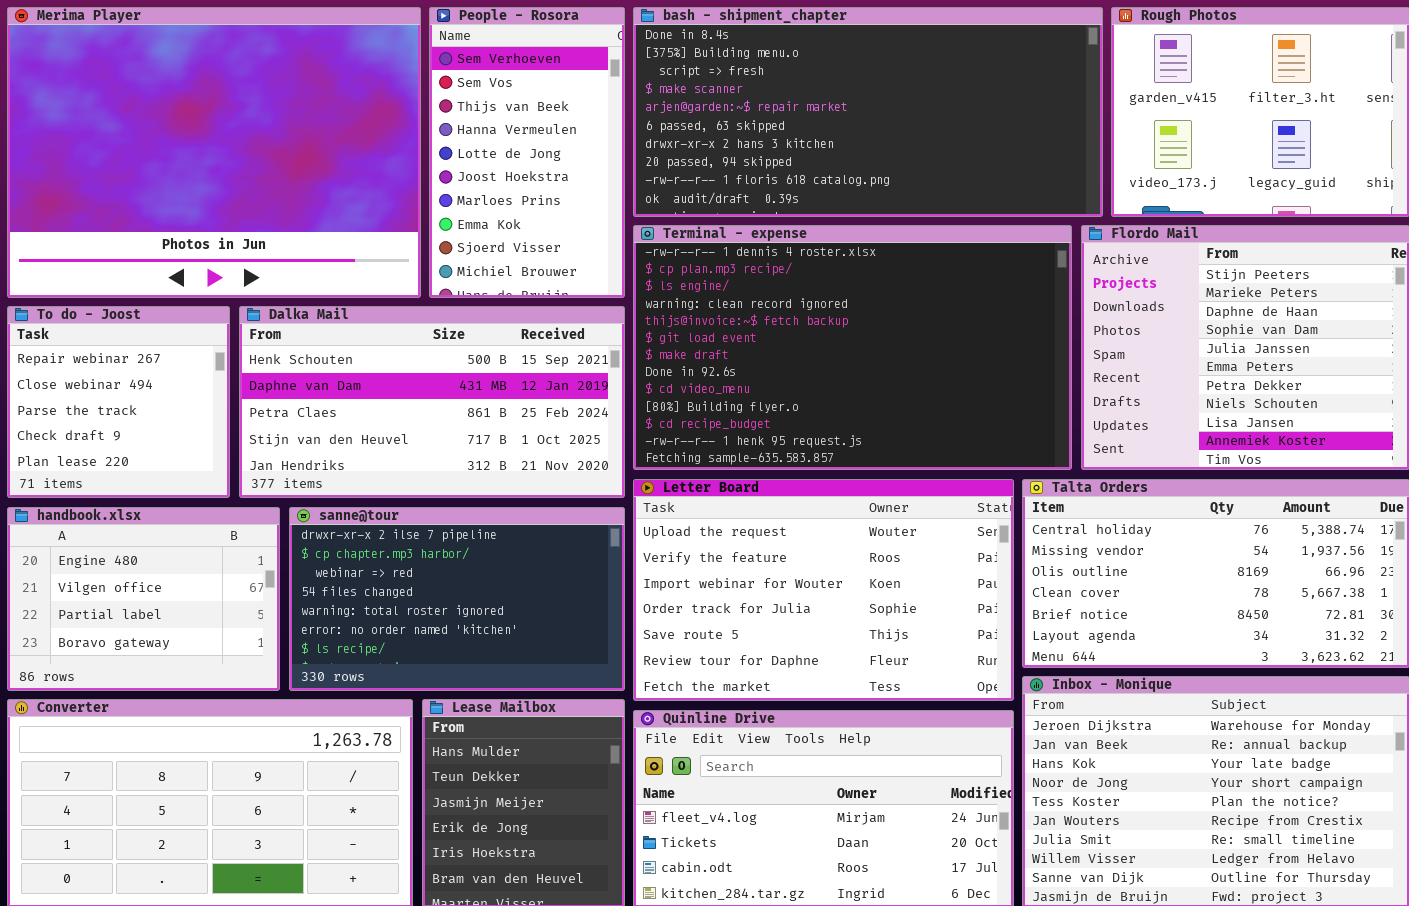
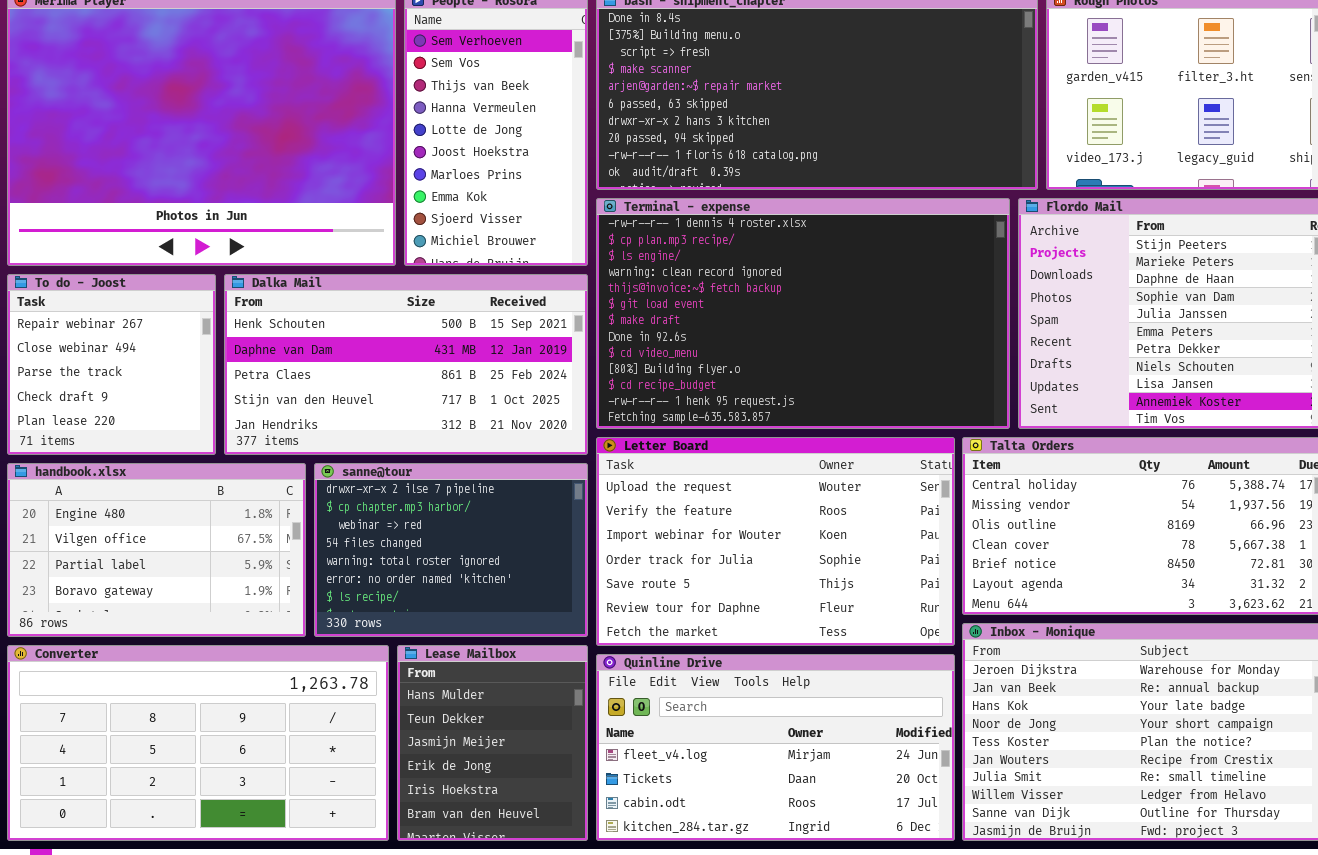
handbook.xlsx: [7,507,280,691] -> [7,463,306,637], resized
sanne@tour: [289,507,625,691] -> [314,463,588,637], resized

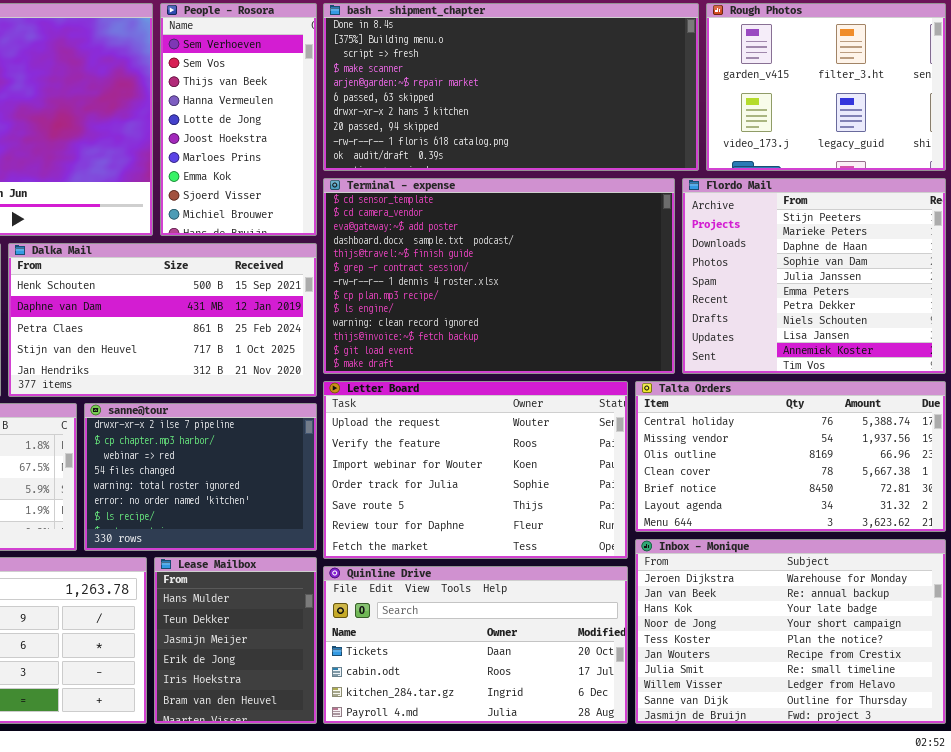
Terminal - expense: [596,198,1010,429] -> [323,178,675,374], scrolled up 6 rows
Quinline Drive: [596,654,955,841] -> [323,566,628,724], scrolled down 1 row

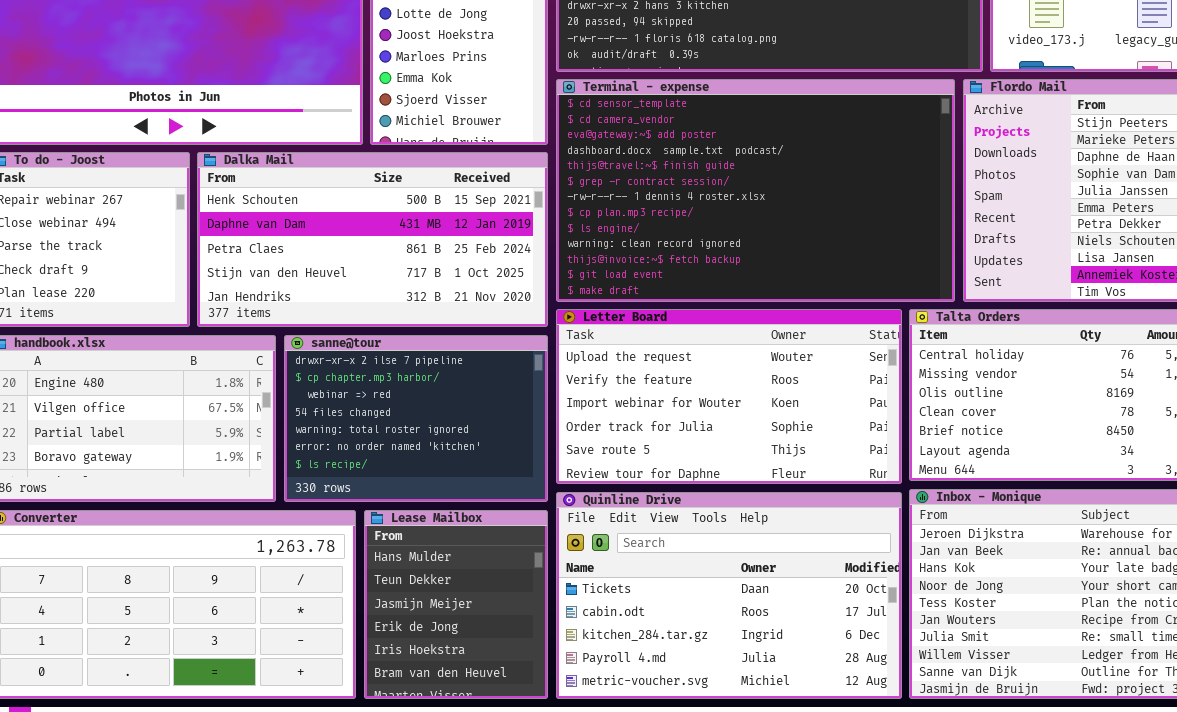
Letter Board: [323,381,628,559] -> [556,309,902,484], resized
Quinline Drive: [323,566,628,724] -> [556,492,902,699], resized

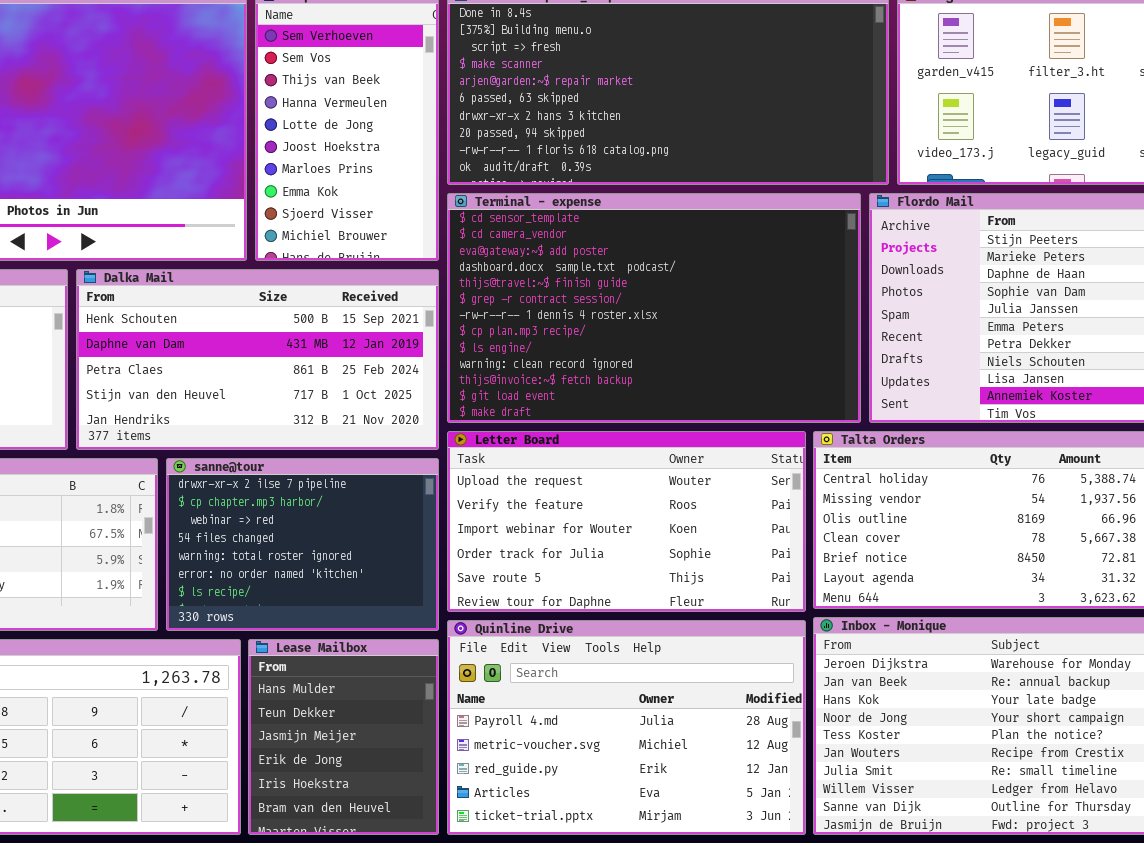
Quinline Drive: [556,492,902,699] -> [447,620,806,835], scrolled down 3 rows

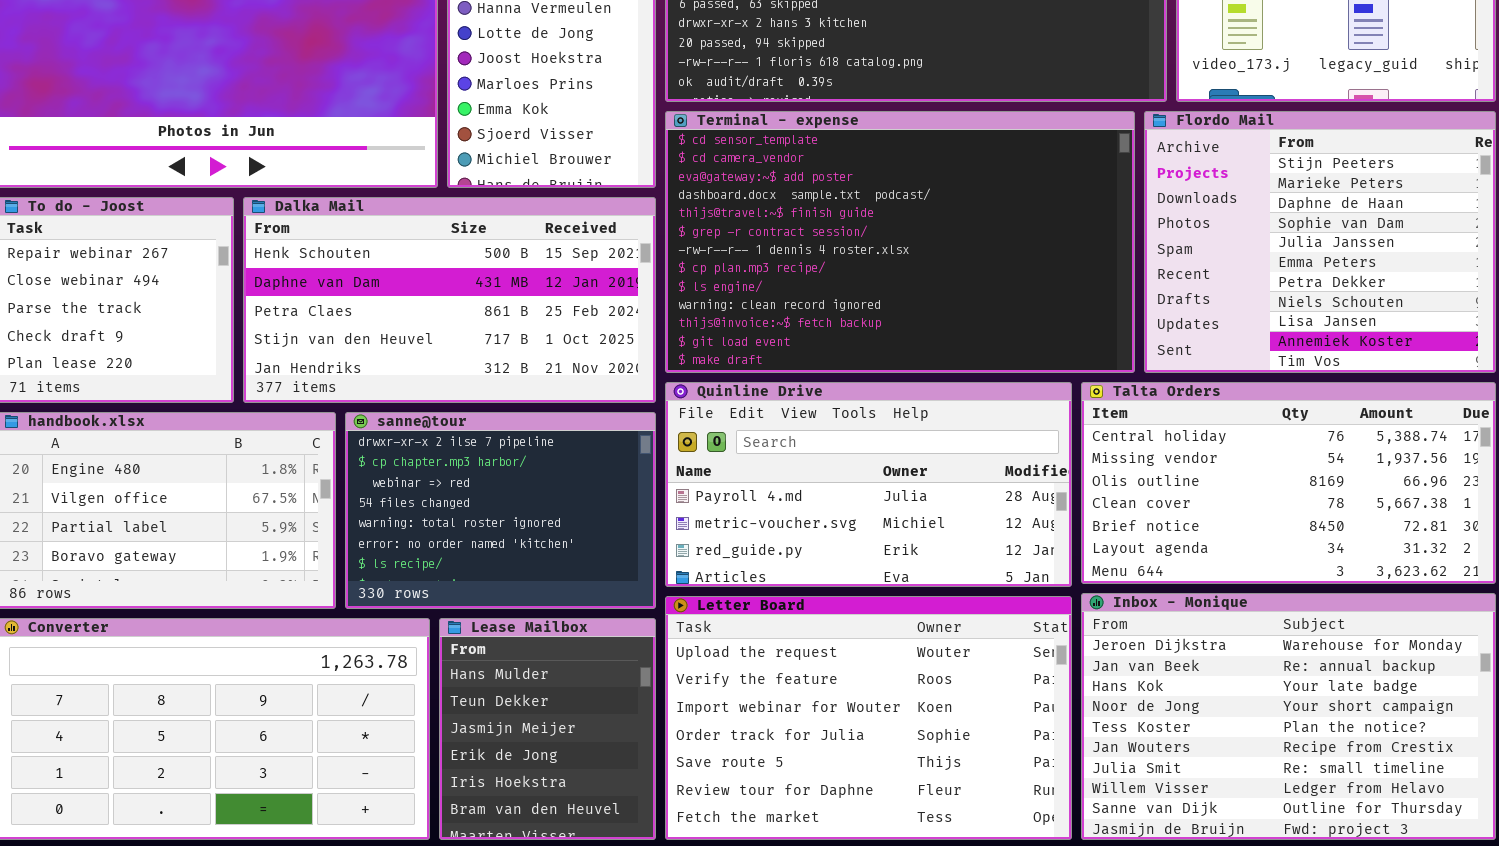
Letter Board: [447,431,806,612] -> [665,596,1072,840], moved, resized
Quinline Drive: [447,620,806,835] -> [665,382,1072,587], moved, resized

